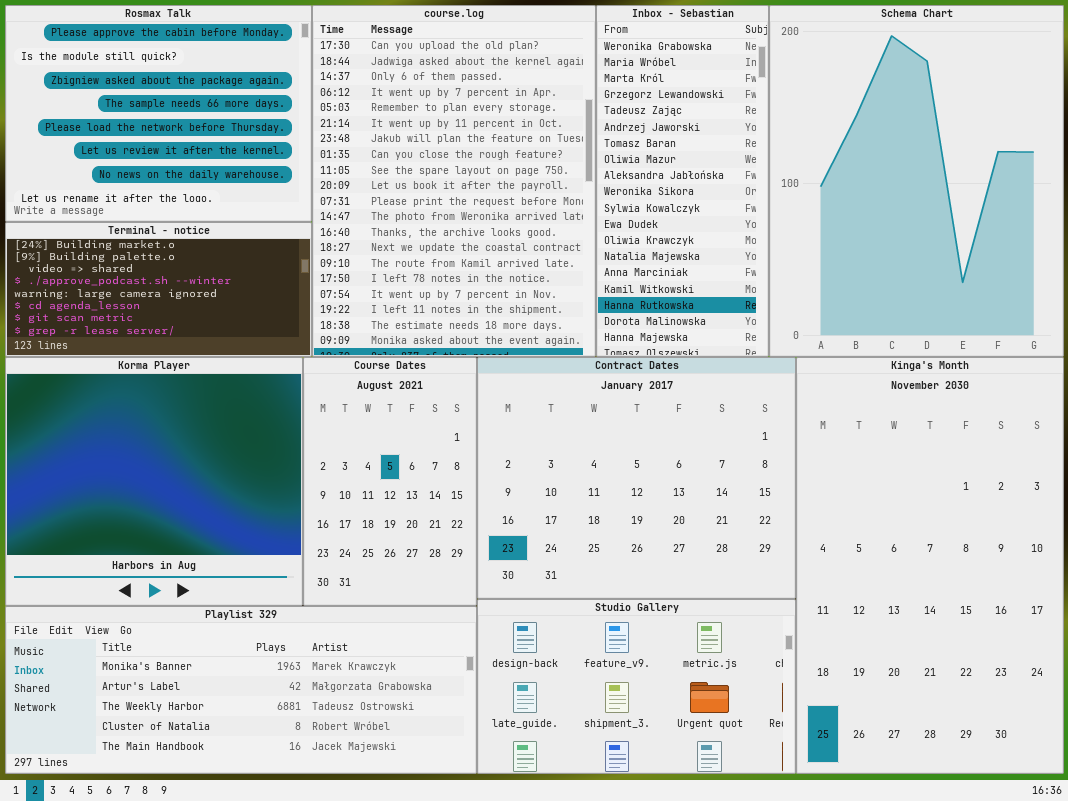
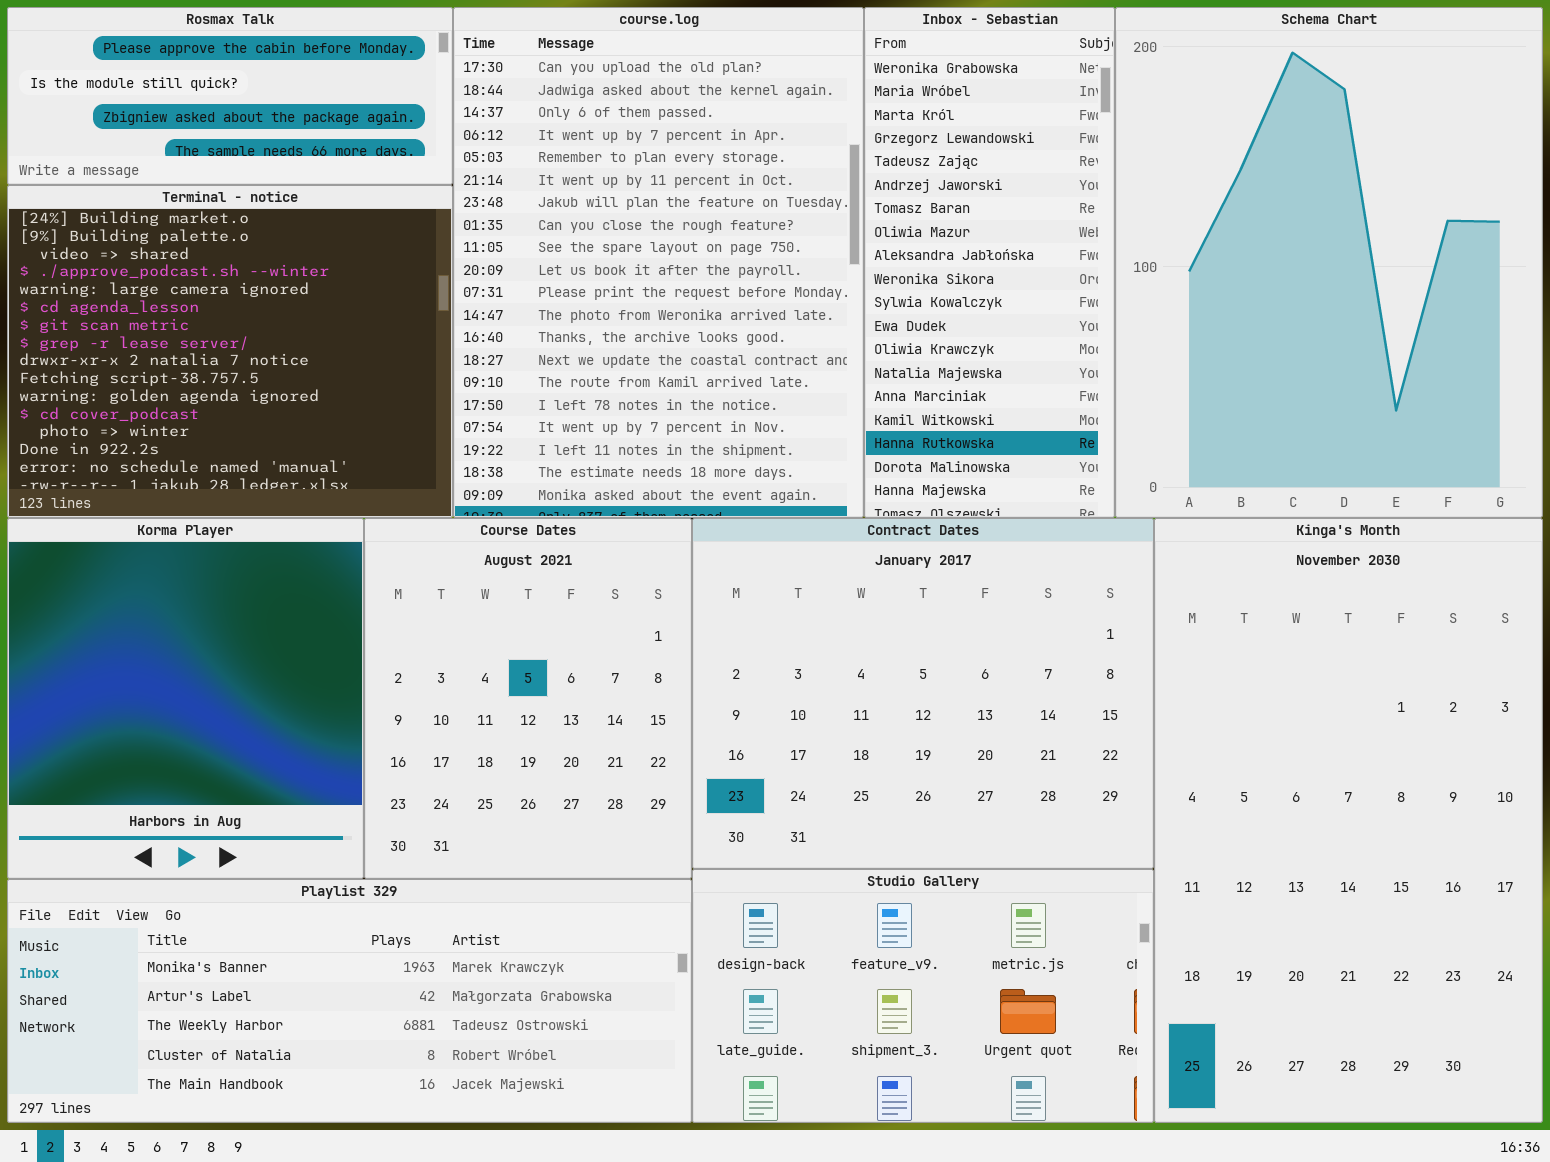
Rosmax Talk: [5,5,312,222] -> [7,7,453,185], resized
Terminal - notice: [5,222,312,357] -> [7,185,453,518], resized
Korma Player: [5,357,303,606] -> [7,518,364,879], resized
Course Dates: [303,357,477,606] -> [364,518,692,879], resized

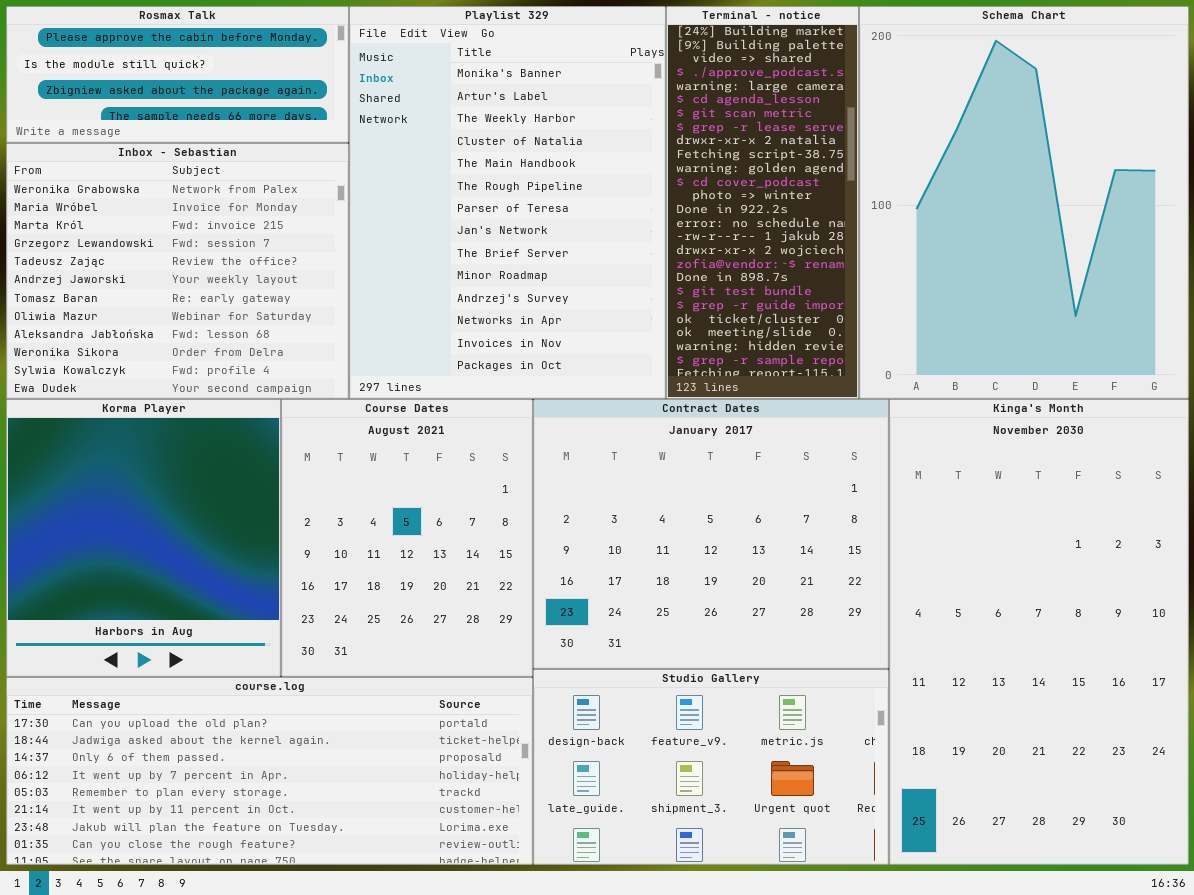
course.log: [453,7,864,518] -> [6,677,533,865], moved, resized
Inbox - Sebastian: [864,7,1115,518] -> [6,143,349,399], moved, resized
Terminal - notice: [7,185,453,518] -> [666,6,859,399], moved, resized
Playlist 329: [7,879,692,1123] -> [349,6,666,399], moved, resized

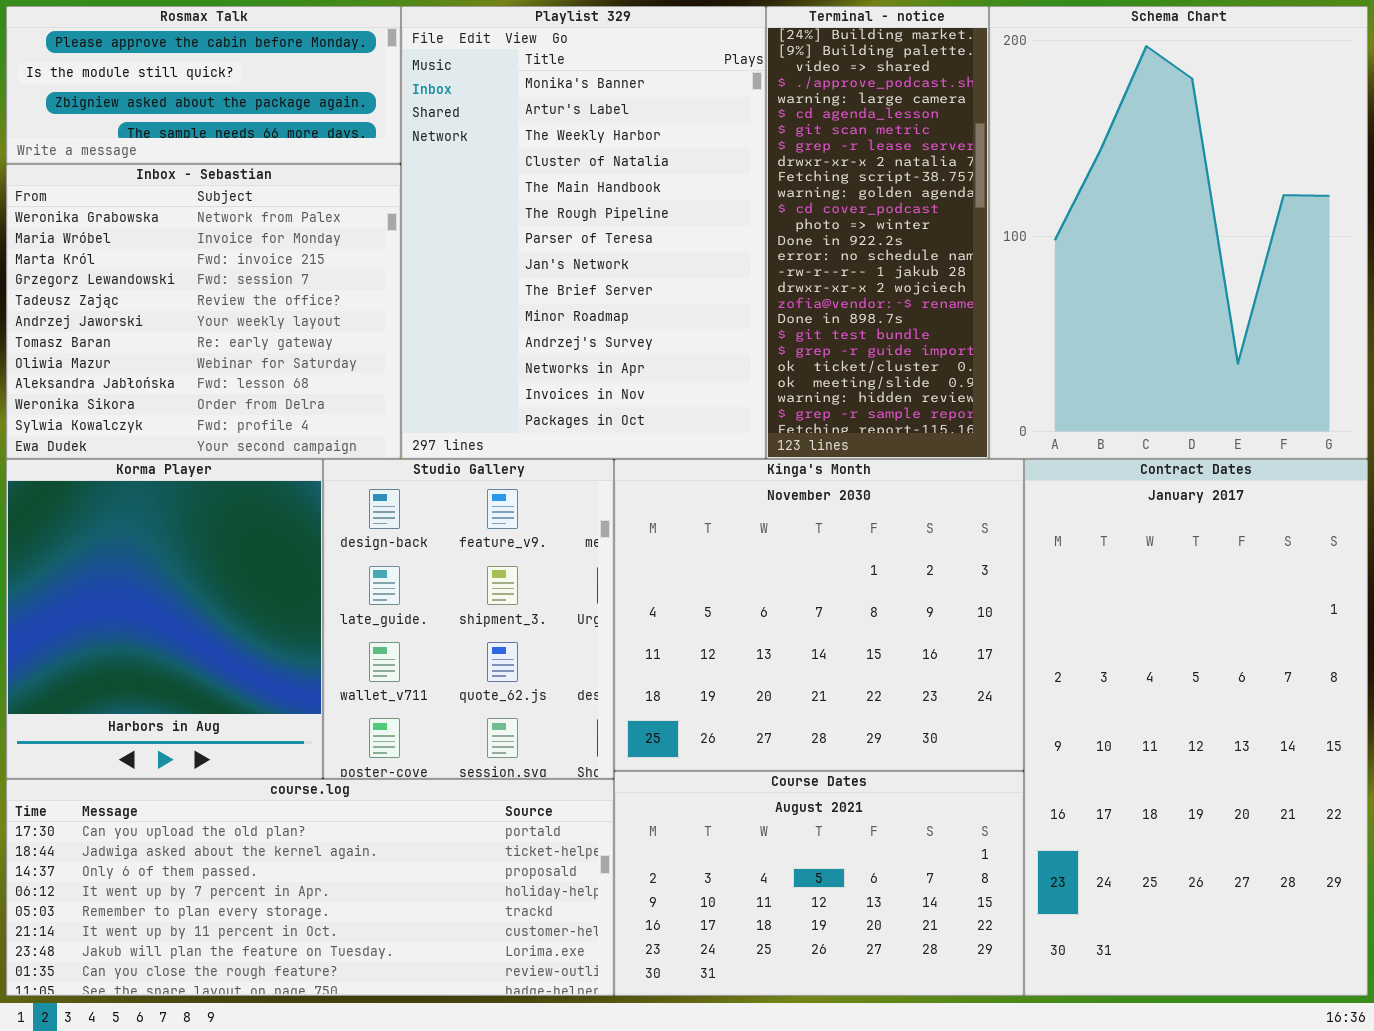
Course Dates: [281,399,533,677] -> [614,771,1024,996], moved, resized
Contract Dates: [533,399,889,669] -> [1024,459,1368,996], moved, resized
Kinga's Month: [889,399,1189,865] -> [614,459,1024,771], moved, resized
Studio Gallery: [533,669,889,865] -> [323,459,614,779], moved, resized

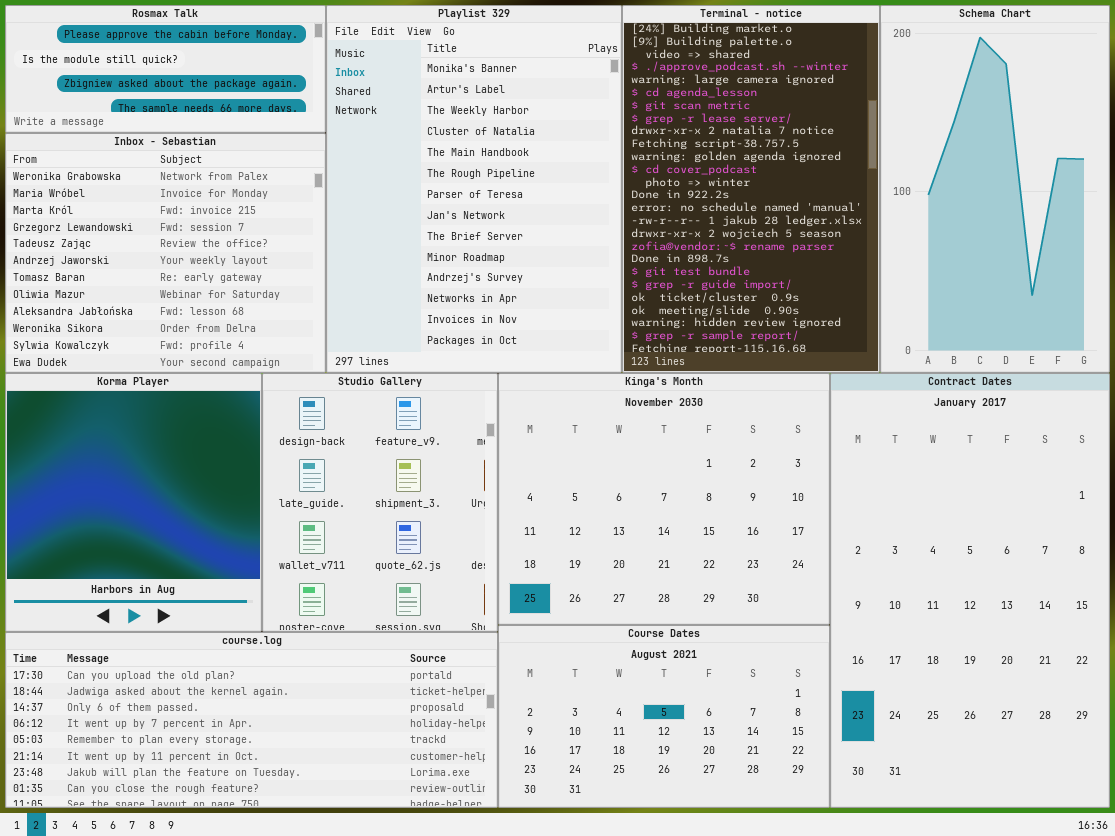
Terminal - notice: [766,6,989,459] -> [622,5,880,373], resized
Schema Chart: [989,6,1368,459] -> [880,5,1110,373], resized

